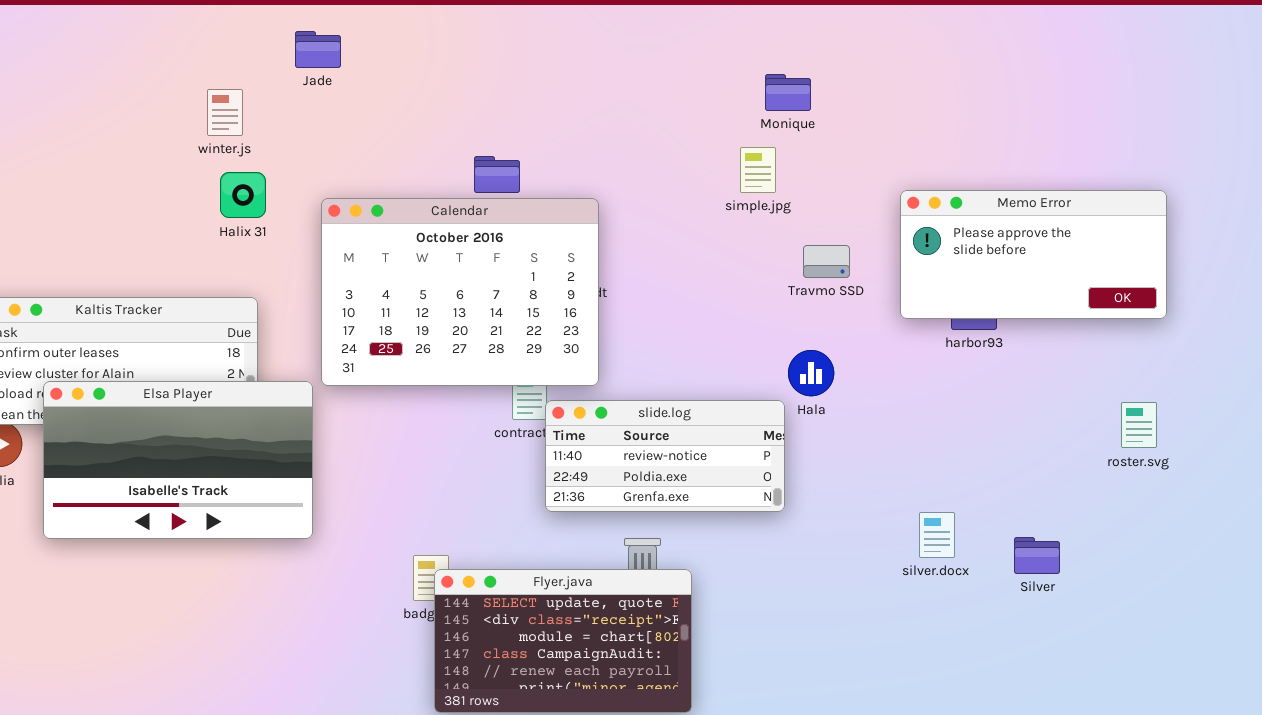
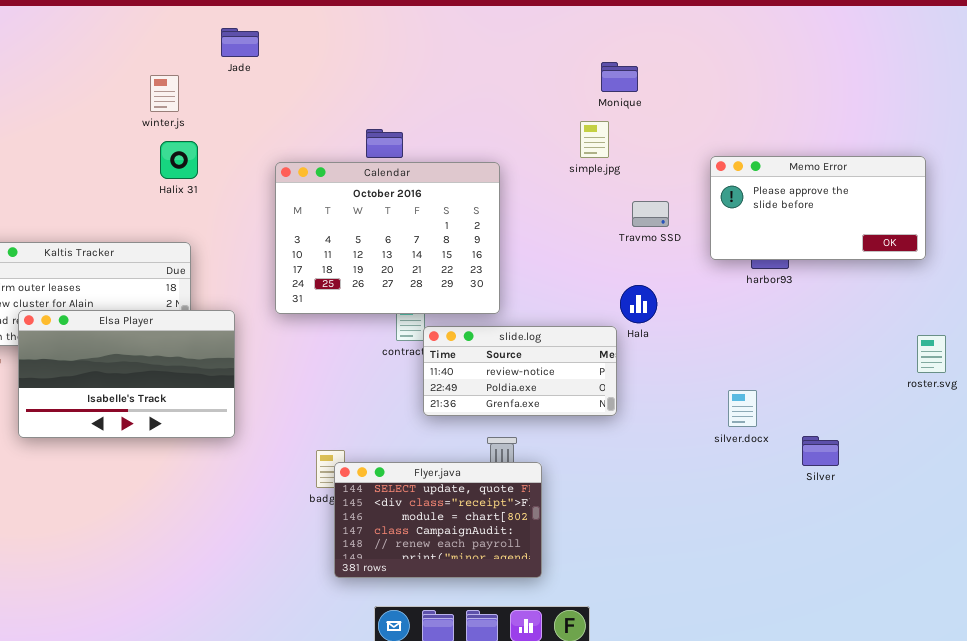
Calendar: [321,198,599,386] -> [275,162,500,314], moved
roster.svg: [1121,402,1157,448] -> [917,335,946,373], moved
silver.docx: [919,512,955,558] -> [728,390,757,427], moved

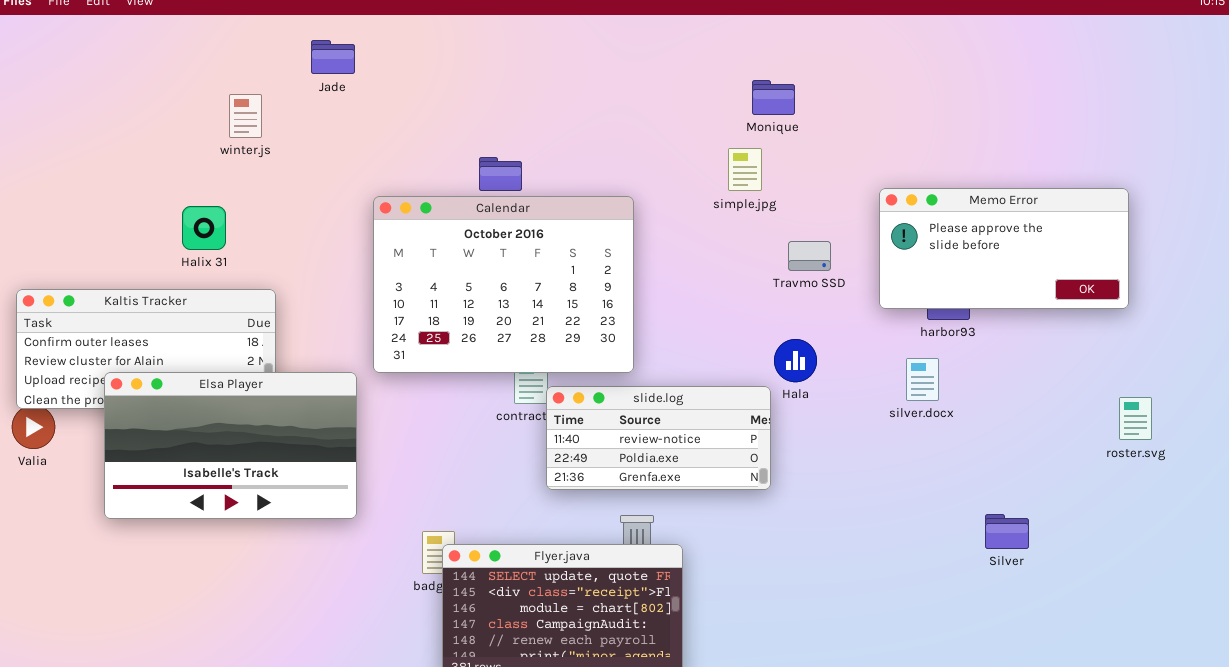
Halix 31: [160,141,198,179] -> [182,206,226,250], moved
Elsa Player: [18,310,235,438] -> [104,372,357,519], moved
silver.docx: [728,390,757,427] -> [906,358,939,401], moved

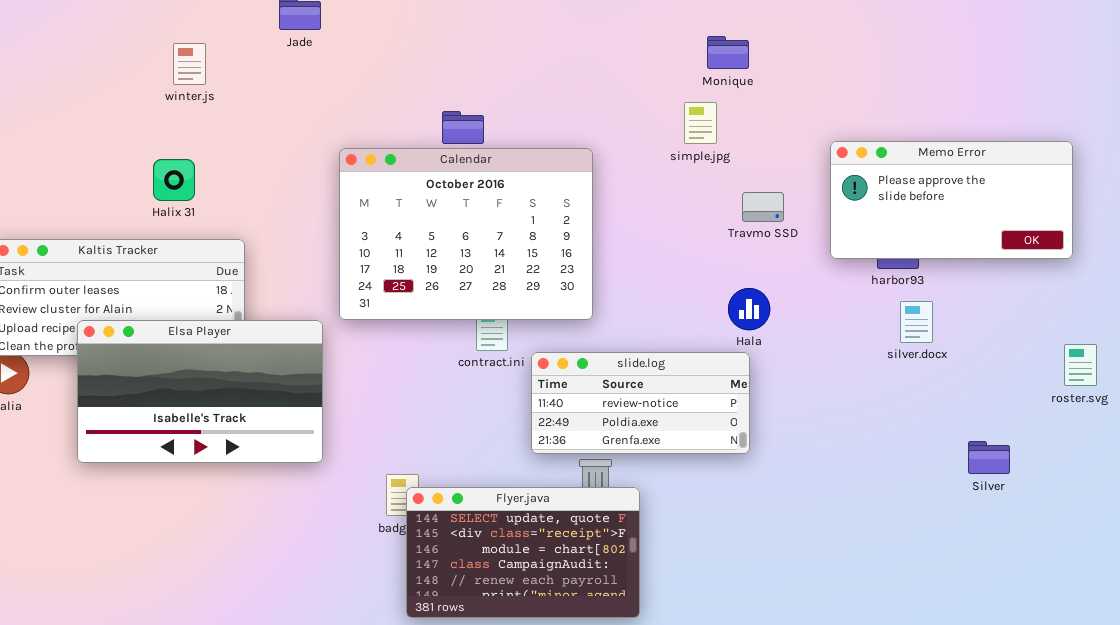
winter.js: [229,94,262,138] -> [173,43,206,85], moved
silver.docx: [906,358,939,401] -> [900,301,933,343], moved
slide.log: [546,386,771,490] -> [531,352,750,454], moved
Silver: [985,514,1029,549] -> [968,441,1010,474], moved

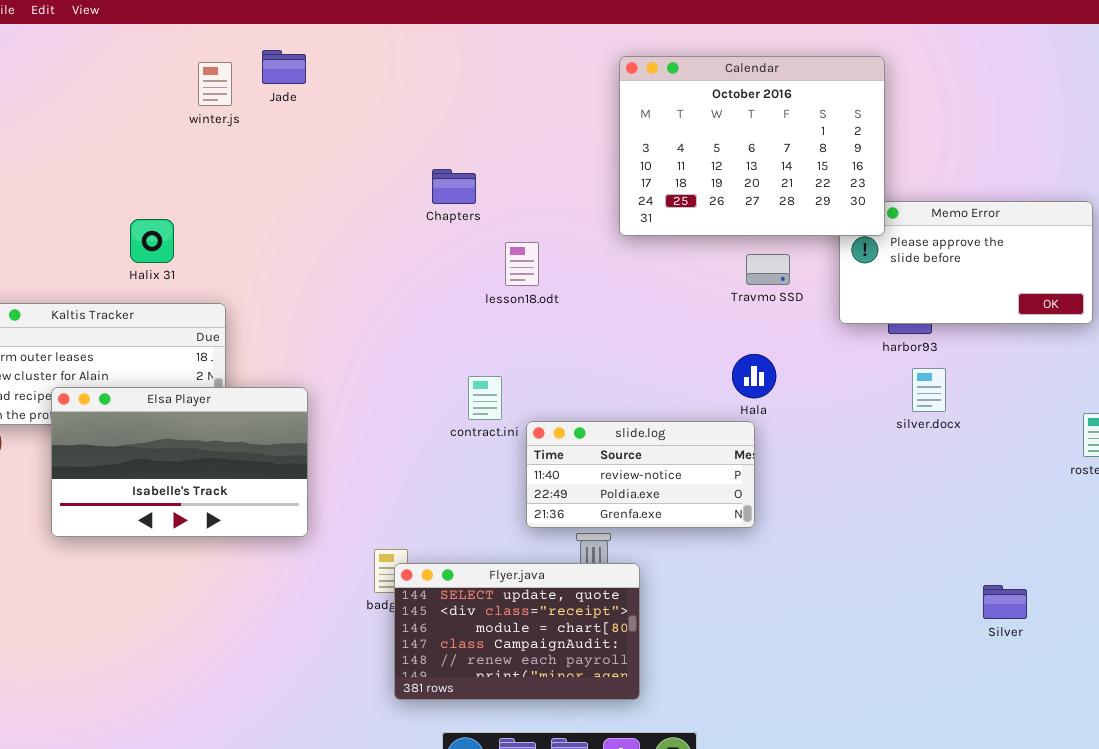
winter.js: [173,43,206,85] -> [198,62,232,106], moved
Calendar: [339,148,593,320] -> [619,56,885,236], moved
Silver: [968,441,1010,474] -> [983,585,1027,619], moved

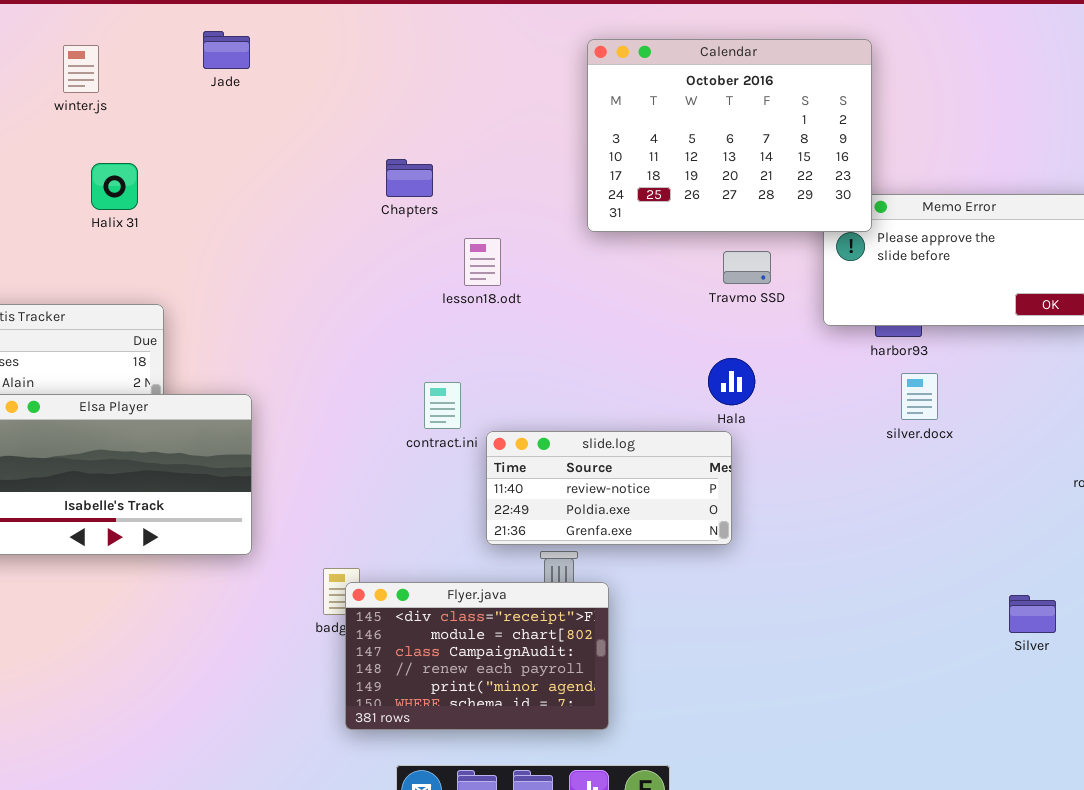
winter.js: [198,62,232,106] -> [63,45,99,93], moved
Halix 31: [130,219,174,263] -> [91,163,138,210], moved
Flyer.java: [394,563,640,700] -> [345,582,609,730], scrolled down 1 row
Silver: [983,585,1027,619] -> [1009,595,1056,633], moved

